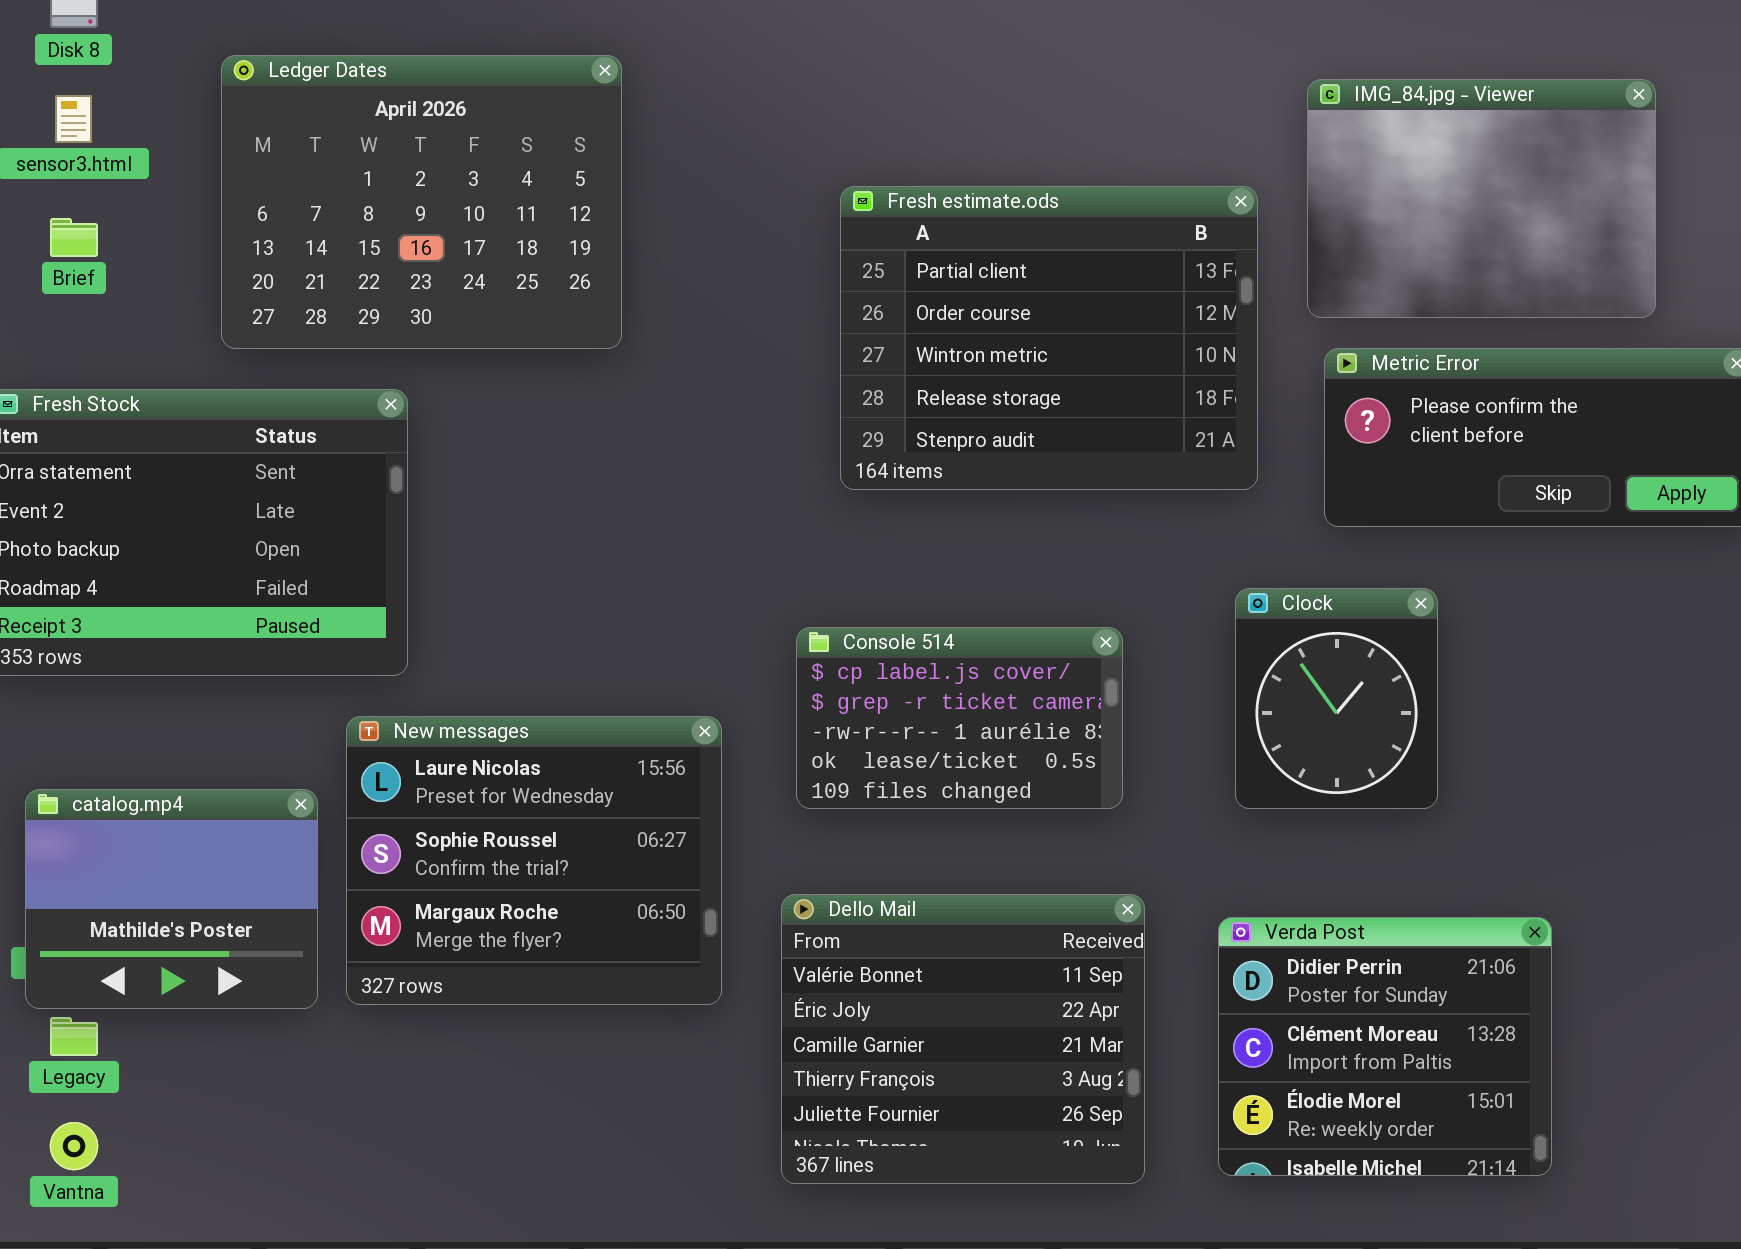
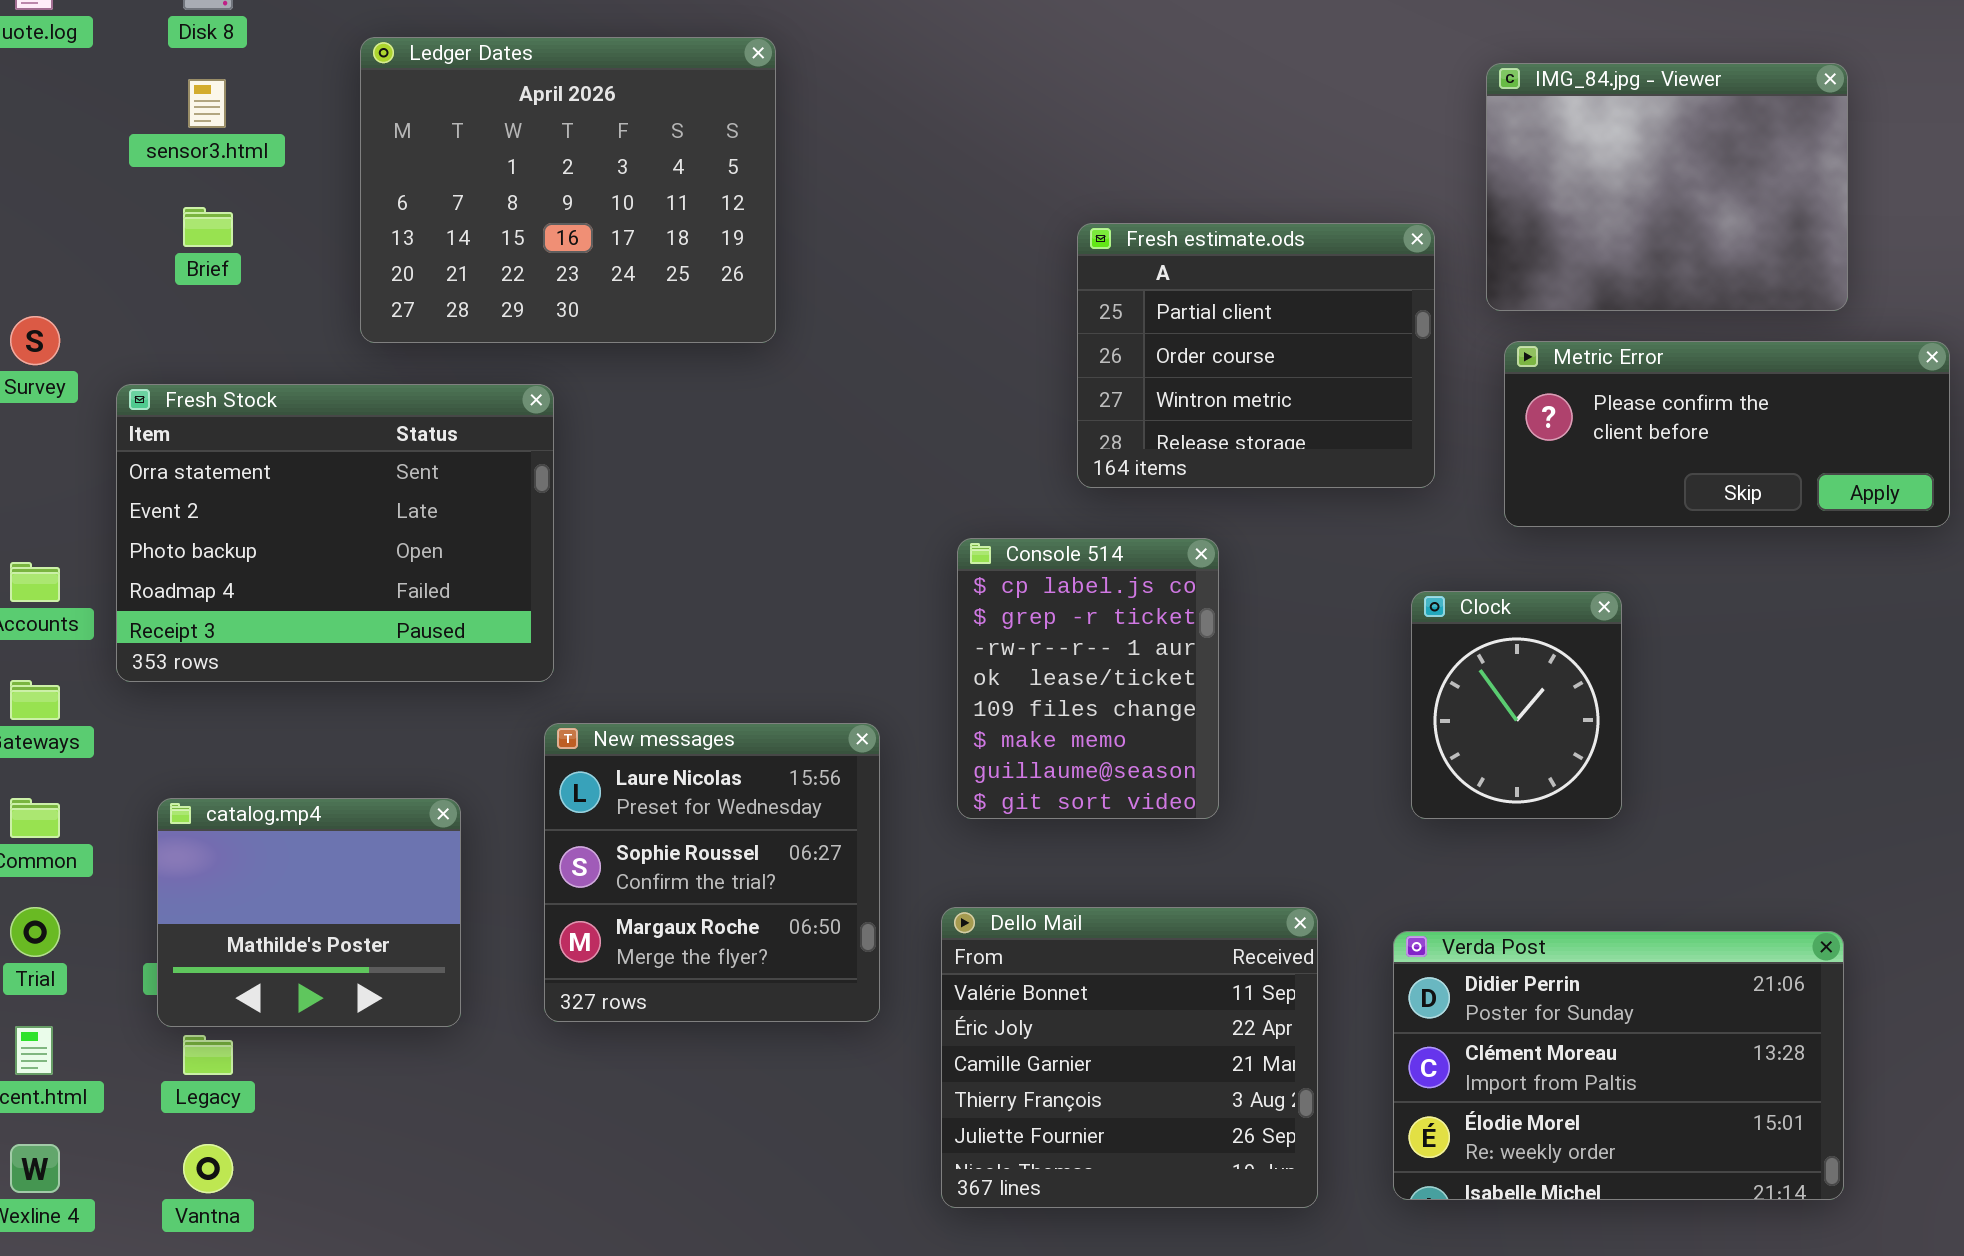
Fresh estimate.ods: [840,186,1258,490] -> [1077,223,1435,488], resized
Console 514: [796,627,1123,809] -> [957,538,1219,819], resized
New messages: [346,716,722,1005] -> [544,723,880,1022], resized
Verda Post: [1218,917,1552,1176] -> [1393,931,1844,1200], resized

